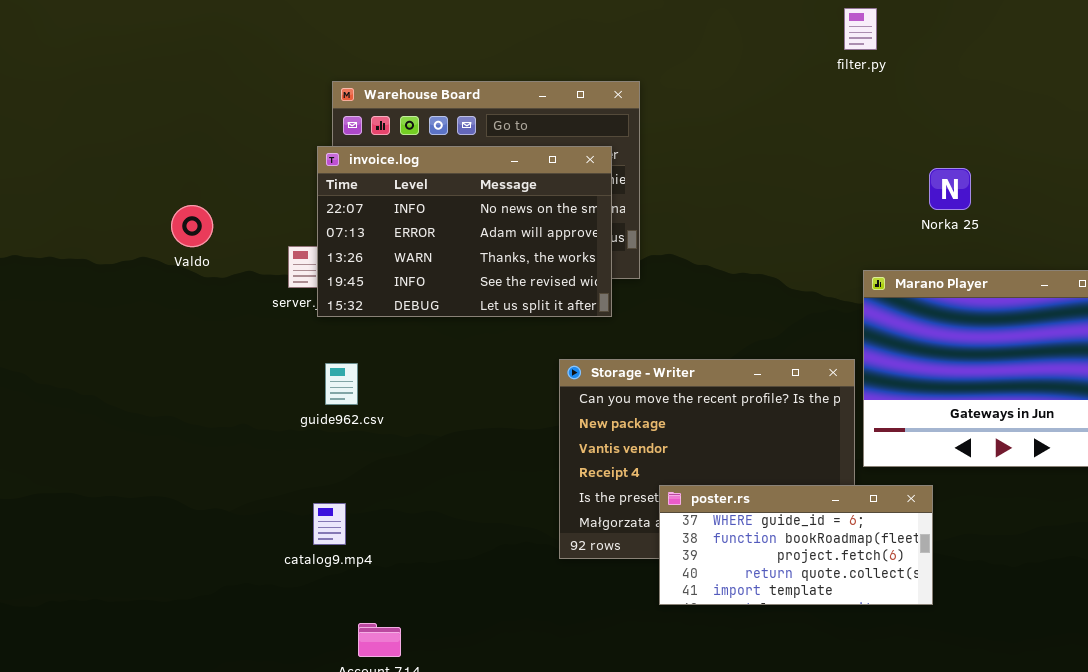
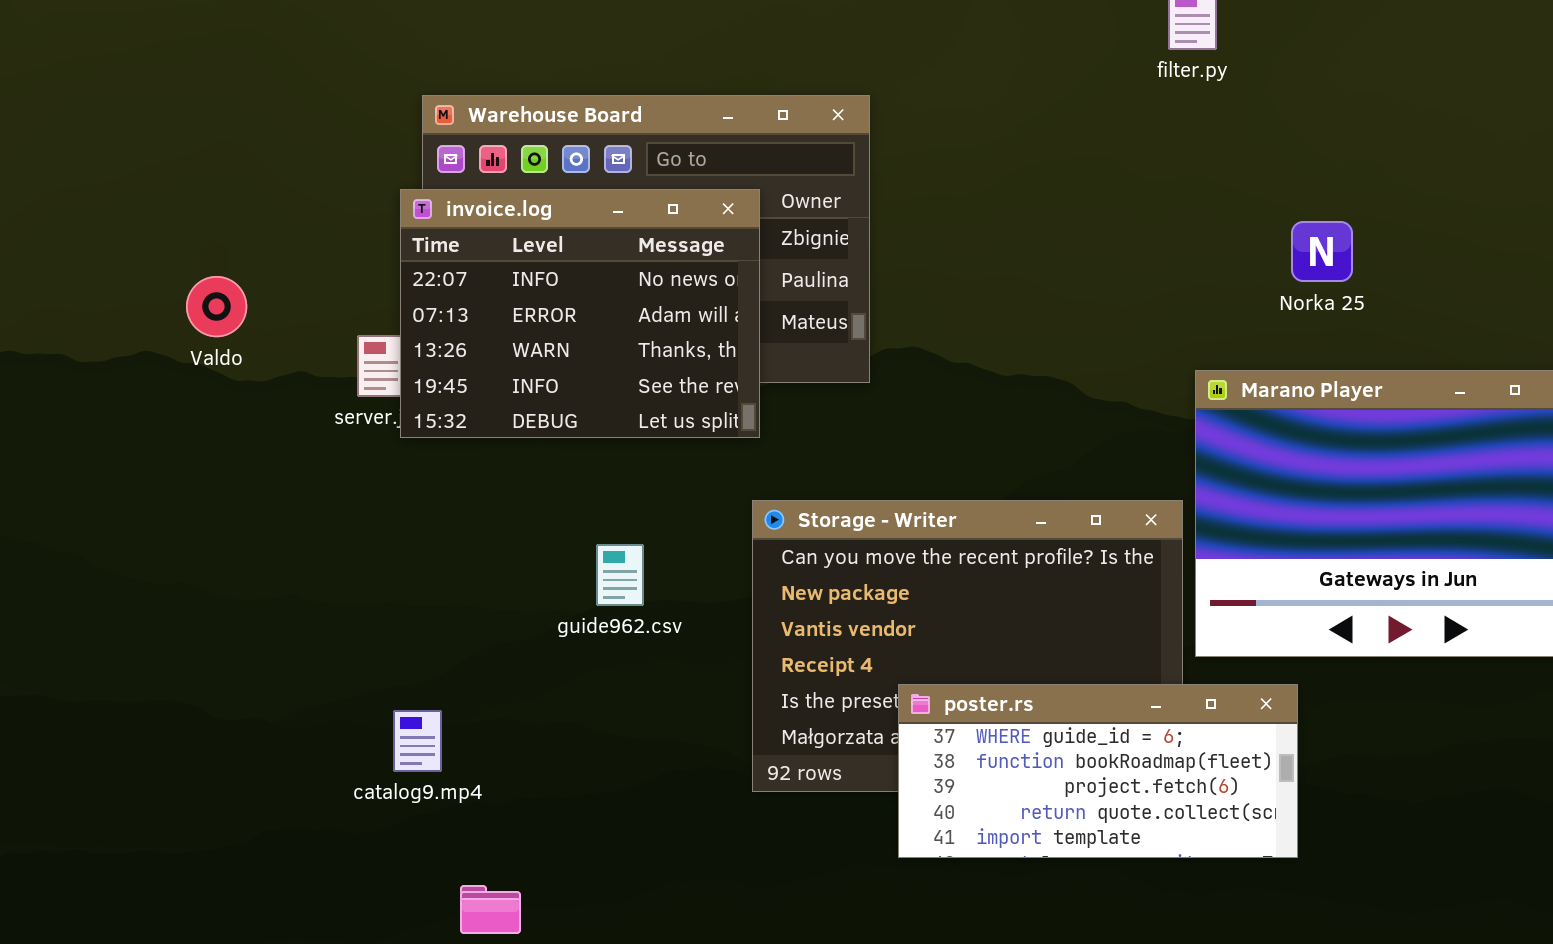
invoice.log: [317,146,612,317] -> [400,189,760,438], resized
guide962.csv: [325,363,358,405] -> [596,544,644,606], moved

